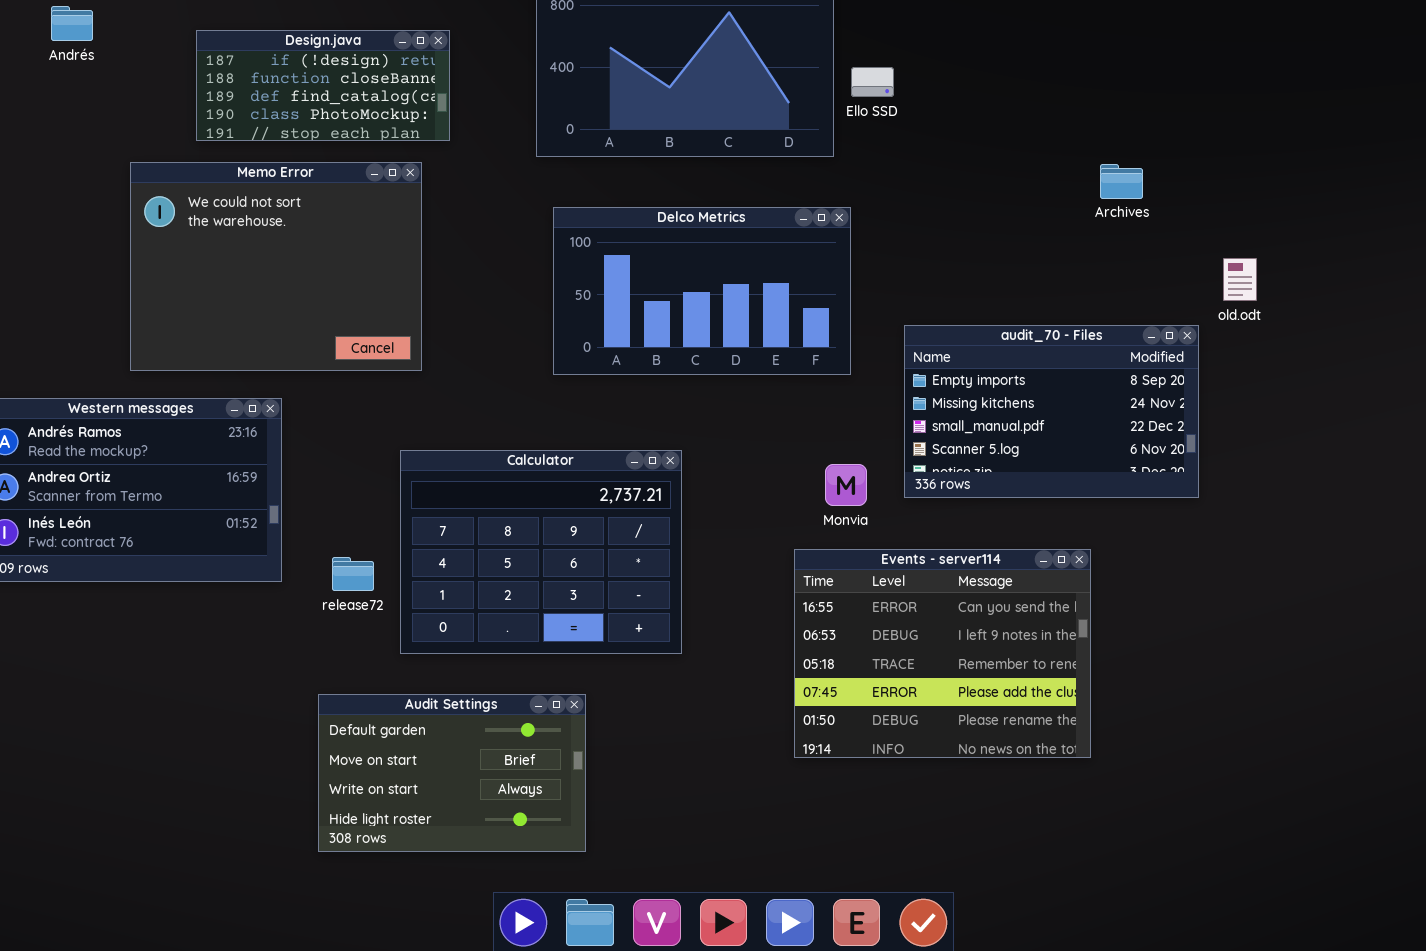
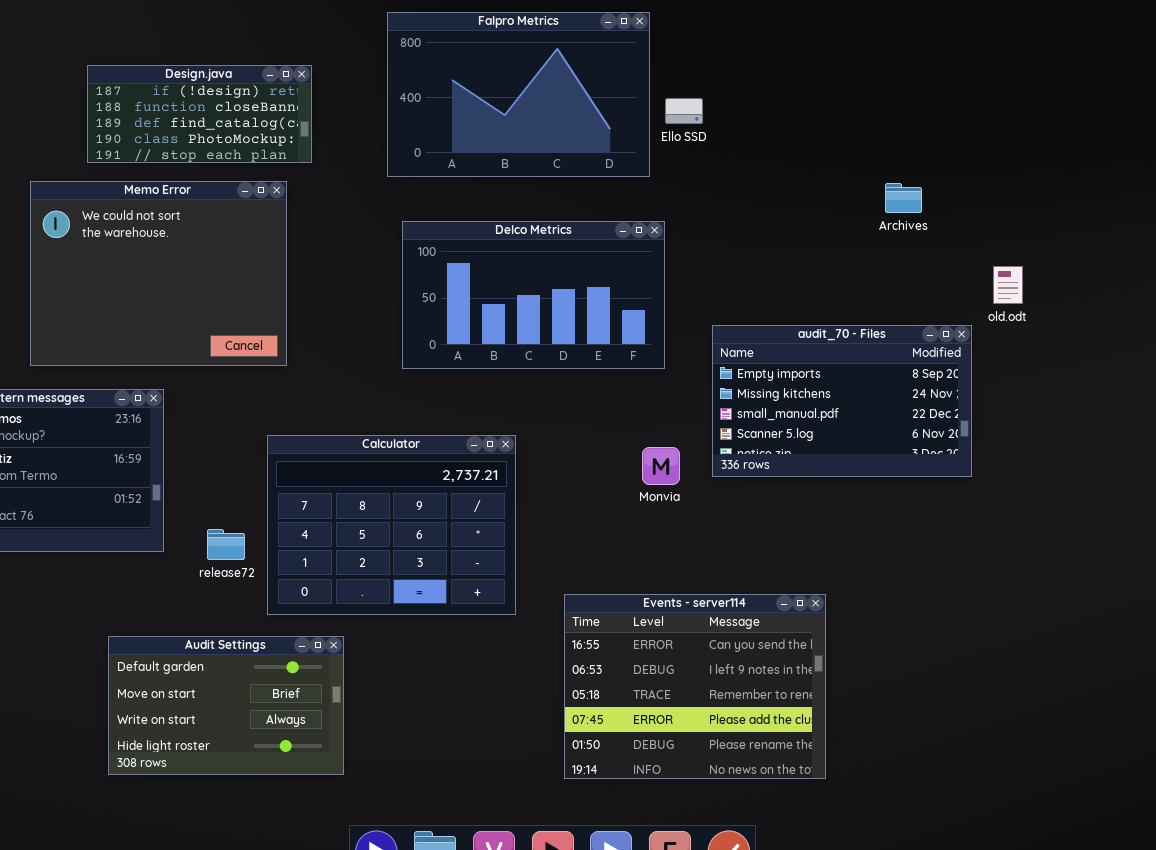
Events - server114: [794,549,1091,758] -> [564,594,826,779], moved
Audit Settings: [318,694,586,852] -> [108,636,344,775], moved

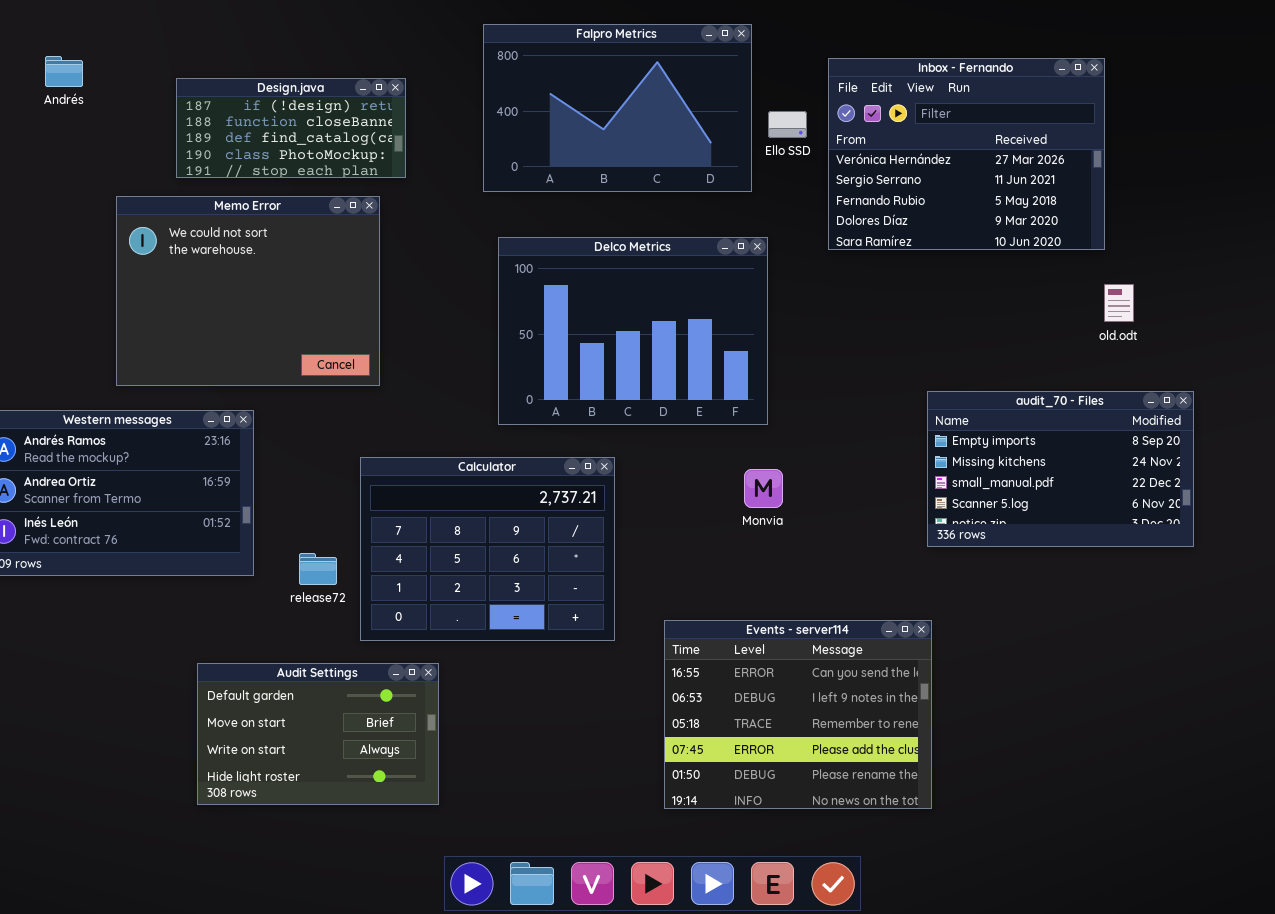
Inbox - Fernando: none -> [828,58,1105,250], opened
Delco Metrics: [402,221,665,369] -> [498,237,768,425], resized
audit_70 - Files: [712,325,972,477] -> [927,391,1194,547], moved

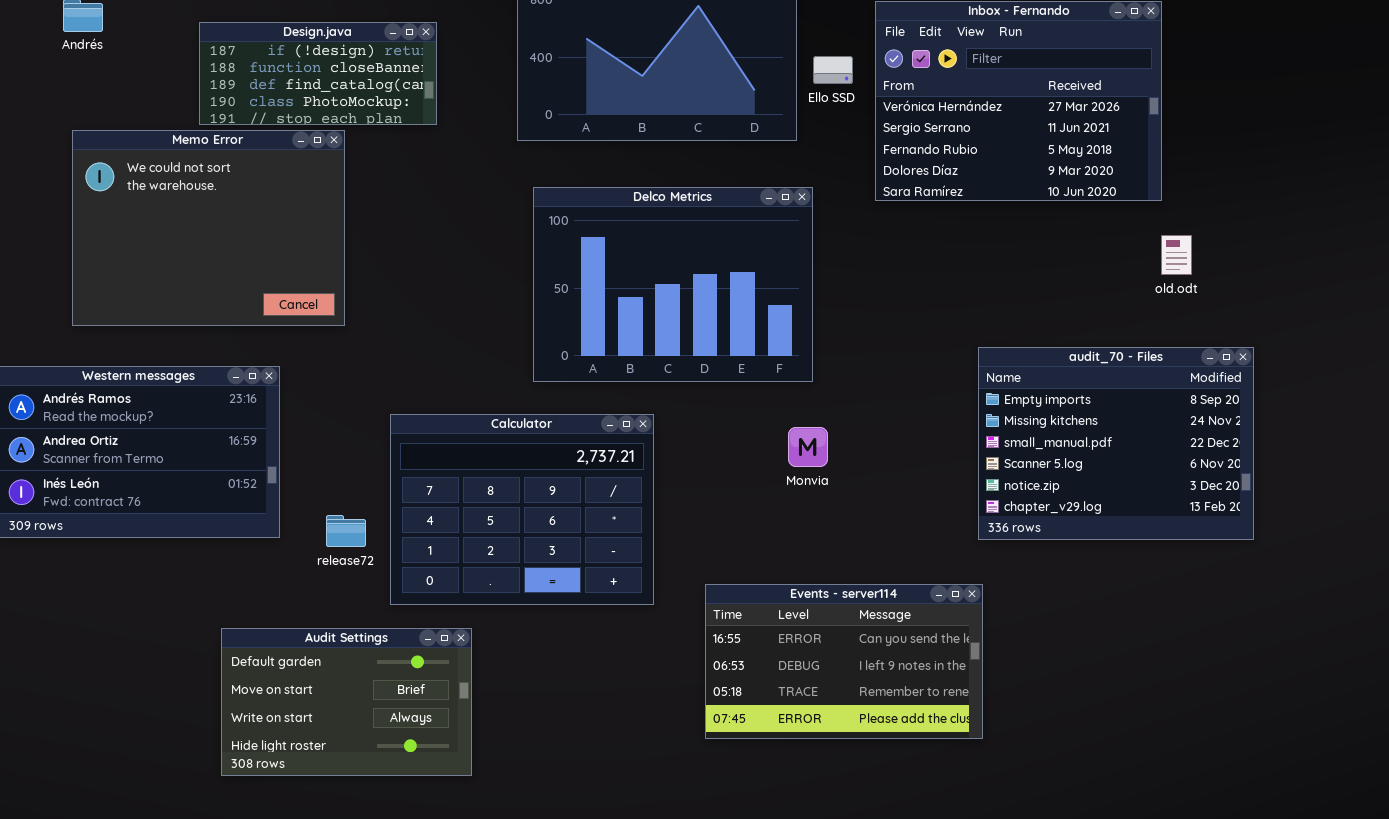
Memo Error: [116,196,380,386] -> [72,130,345,326], moved
audit_70 - Files: [927,391,1194,547] -> [978,347,1254,540], resized
Events - server114: [664,620,932,809] -> [705,584,983,739], resized

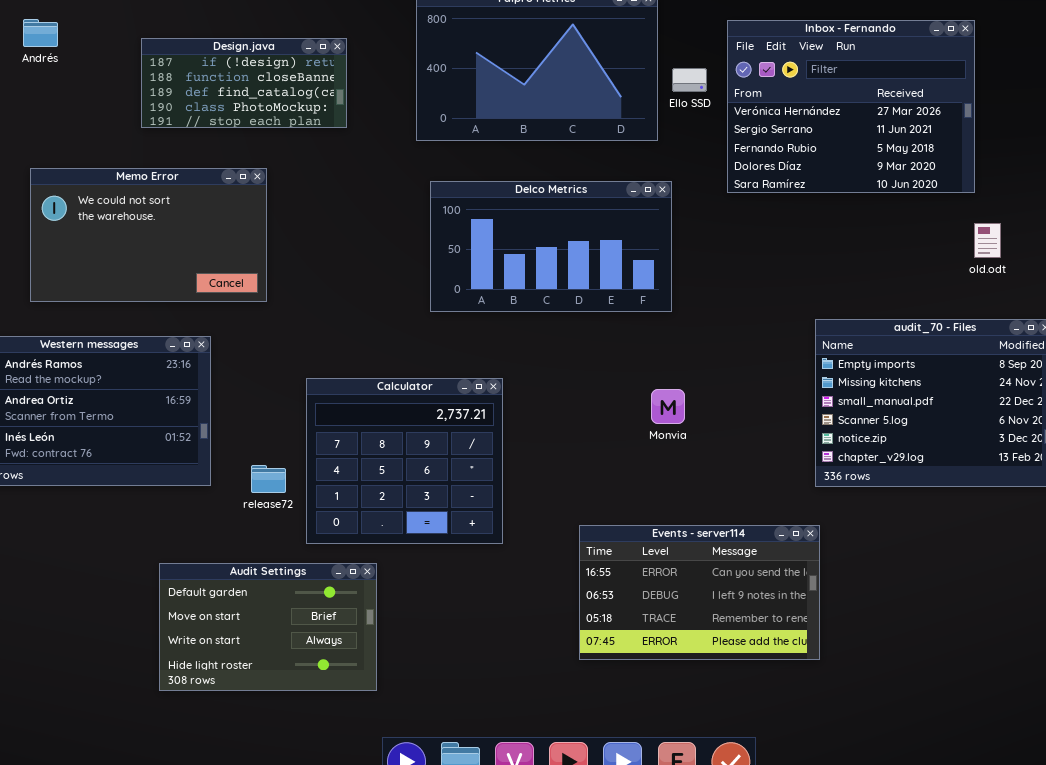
Memo Error: [72,130,345,326] -> [30,168,267,302], resized
Delco Metrics: [533,187,813,382] -> [430,181,672,312], resized
Calculator: [390,414,654,605] -> [306,378,503,544], resized

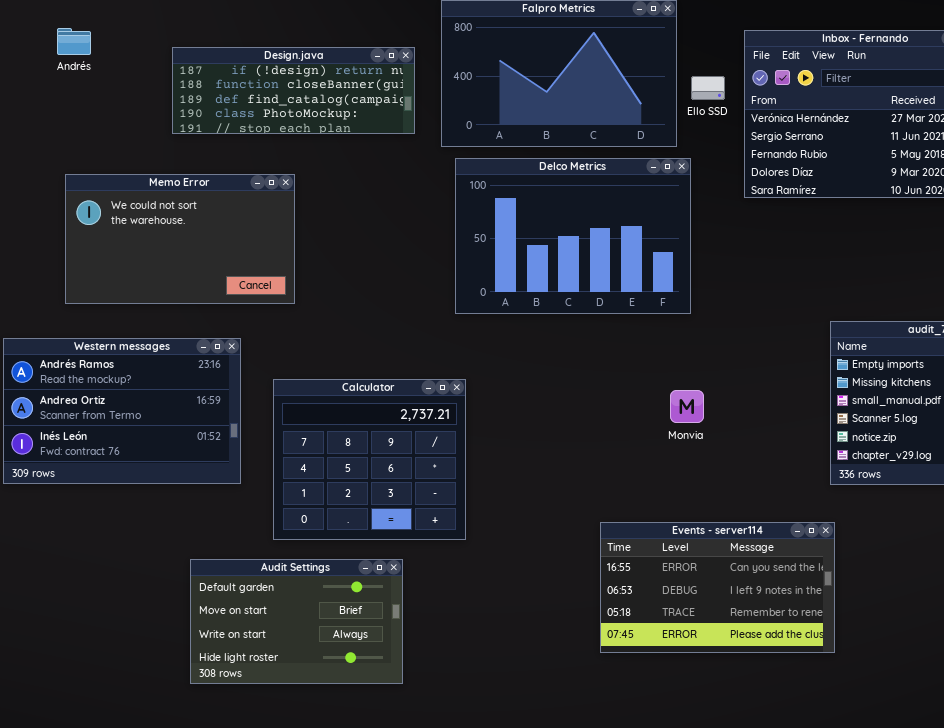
Design.java: [141,38,347,128] -> [172,47,415,134], resized
Delco Metrics: [430,181,672,312] -> [455,158,691,314], resized
Calculator: [306,378,503,544] -> [273,379,466,540], moved

